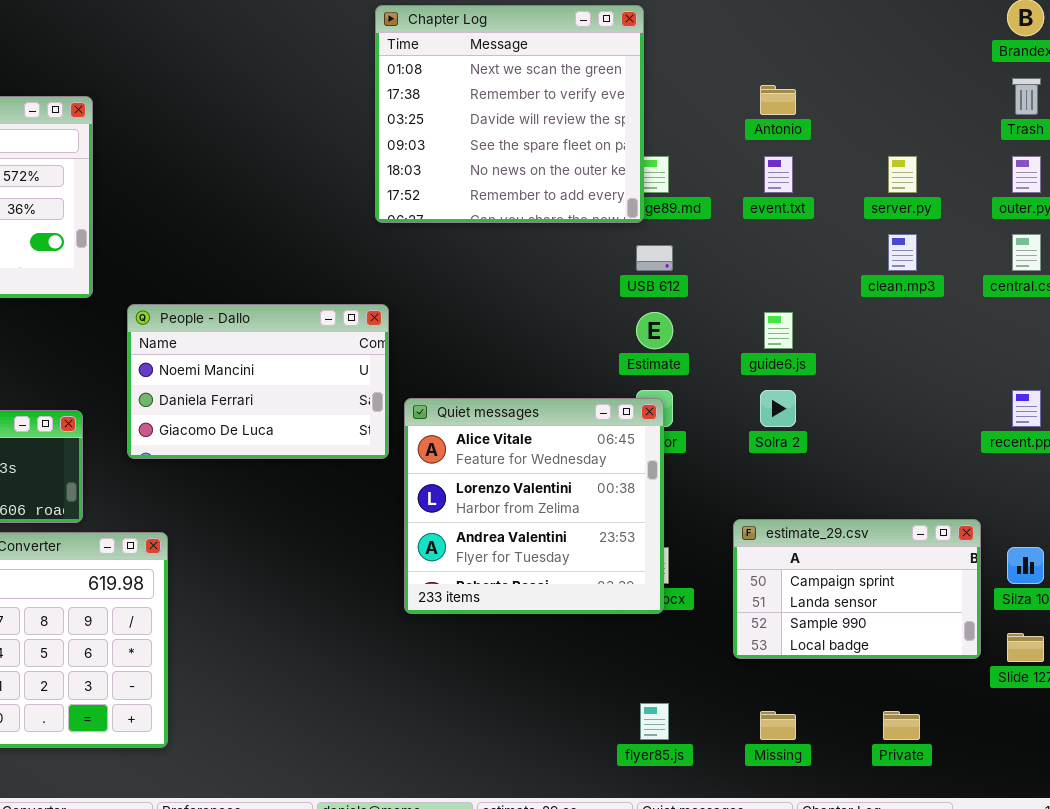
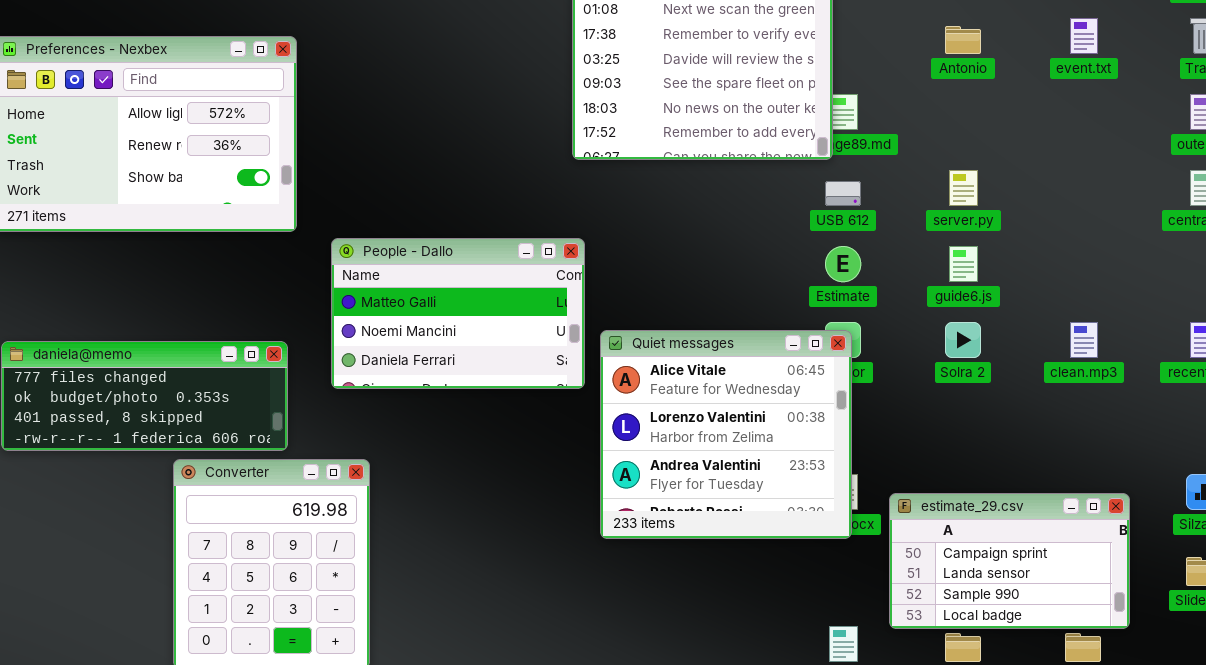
event.txt: [764,156,793,193] -> [1070,18,1098,54], moved
server.py: [888,156,917,193] -> [949,170,978,206], moved
clean.mp3: [888,234,917,271] -> [1070,322,1098,358], moved
People - Dallo: [127,304,389,459] -> [331,238,585,389], scrolled up 1 row
estimate_29.csv: [733,519,981,659] -> [889,493,1130,629], moved

